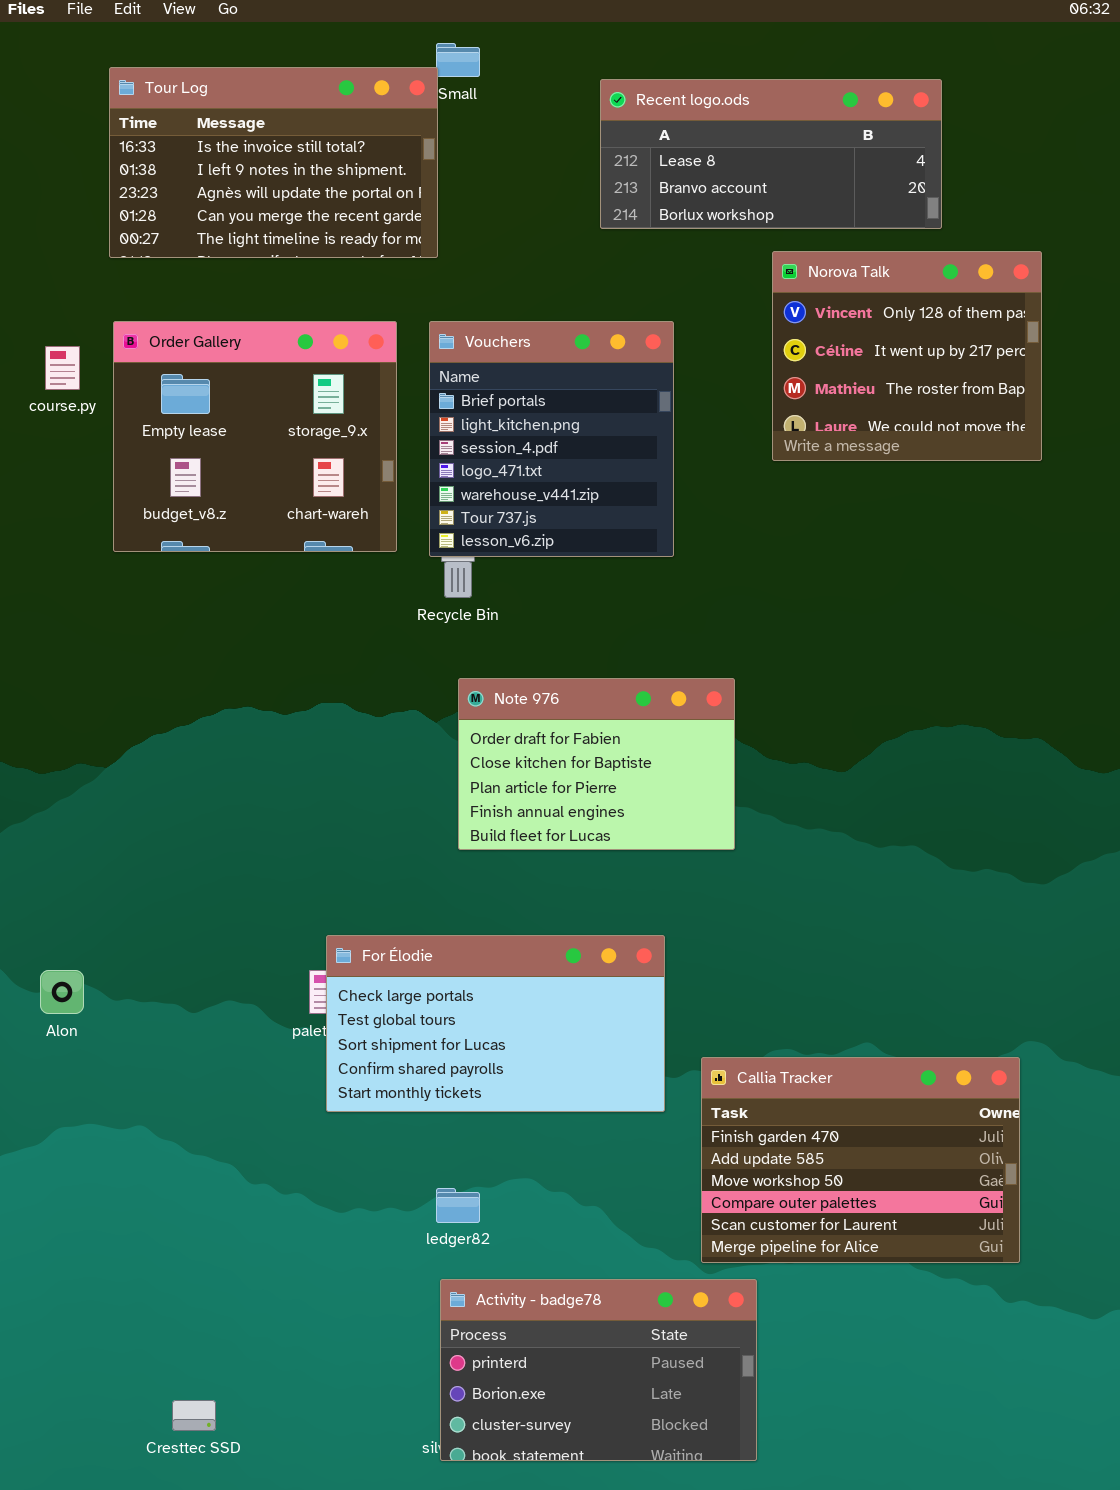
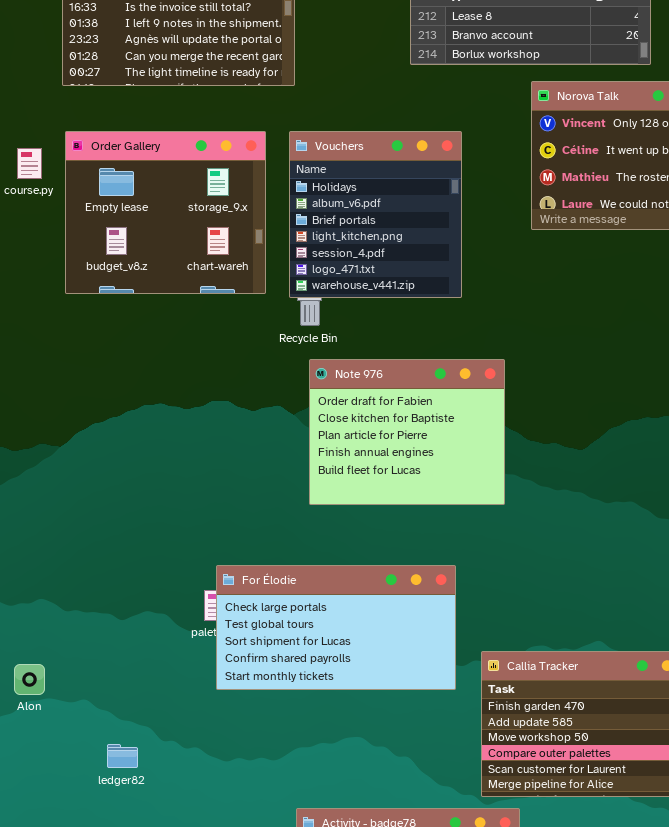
Vouchers: [429,321,674,557] -> [289,131,462,298], scrolled up 2 rows
Note 976: [458,678,735,850] -> [309,359,505,505], resized
Alon: [40,970,84,1014] -> [14,664,45,695], moved
ledger82: [436,1188,480,1223] -> [107,744,138,768], moved

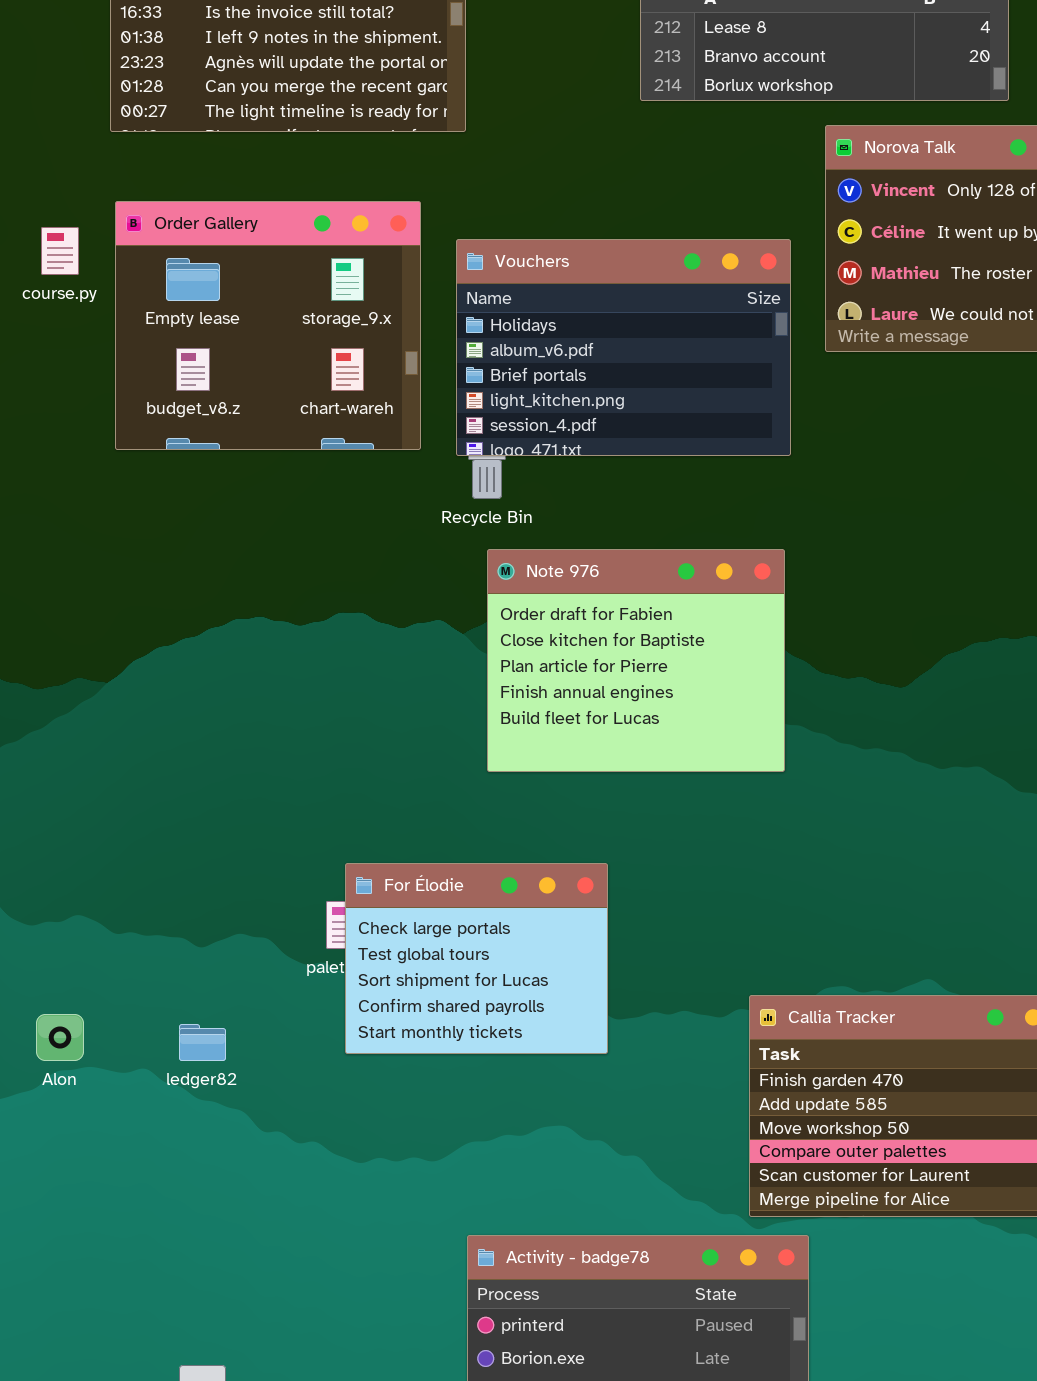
Vouchers: [289,131,462,298] -> [456,239,791,456], resized
For Élodie: [216,565,456,690] -> [345,863,608,1054], resized
ledger82: [107,744,138,768] -> [179,1024,226,1061], moved

